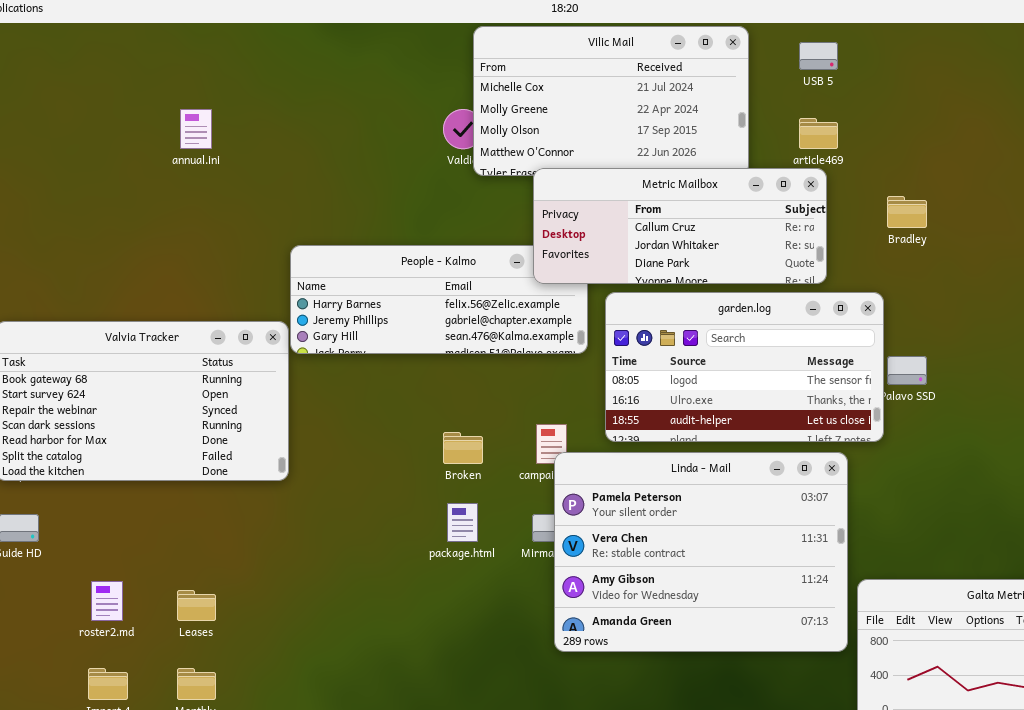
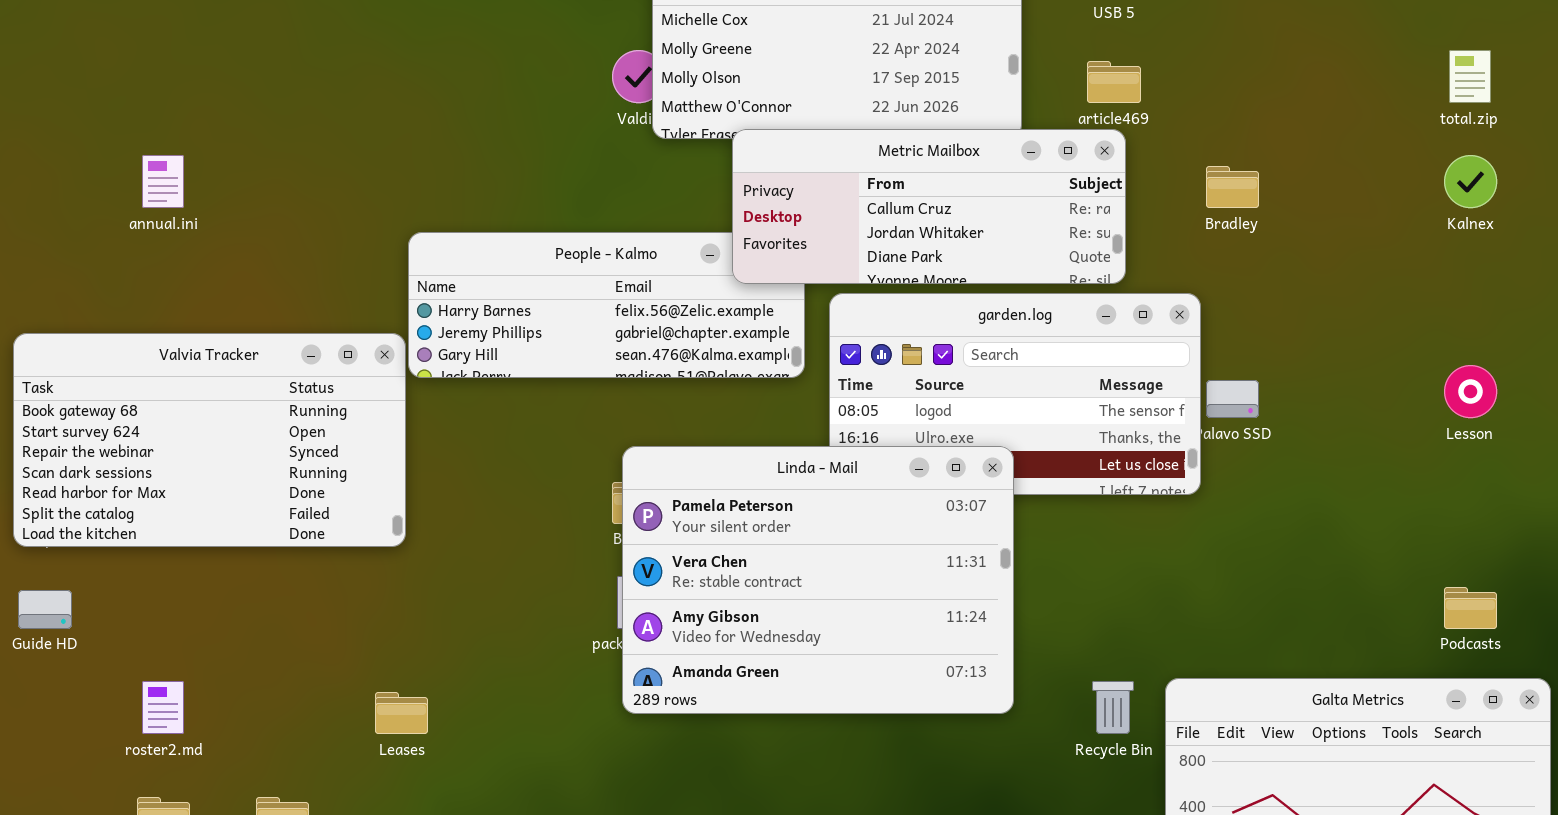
annual.ini: [180,109,212,149] -> [142,155,184,208], moved
Linda - Mail: [554,452,848,652] -> [622,446,1014,714], moved
Leases: [177,590,216,621] -> [375,692,428,734], moved

